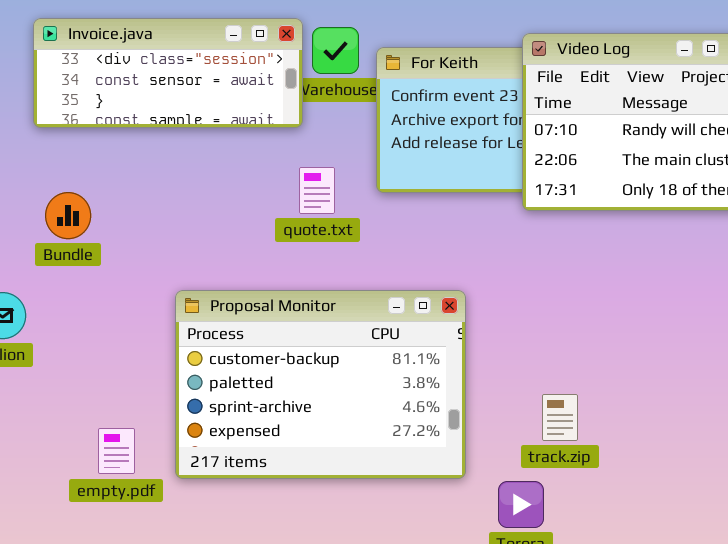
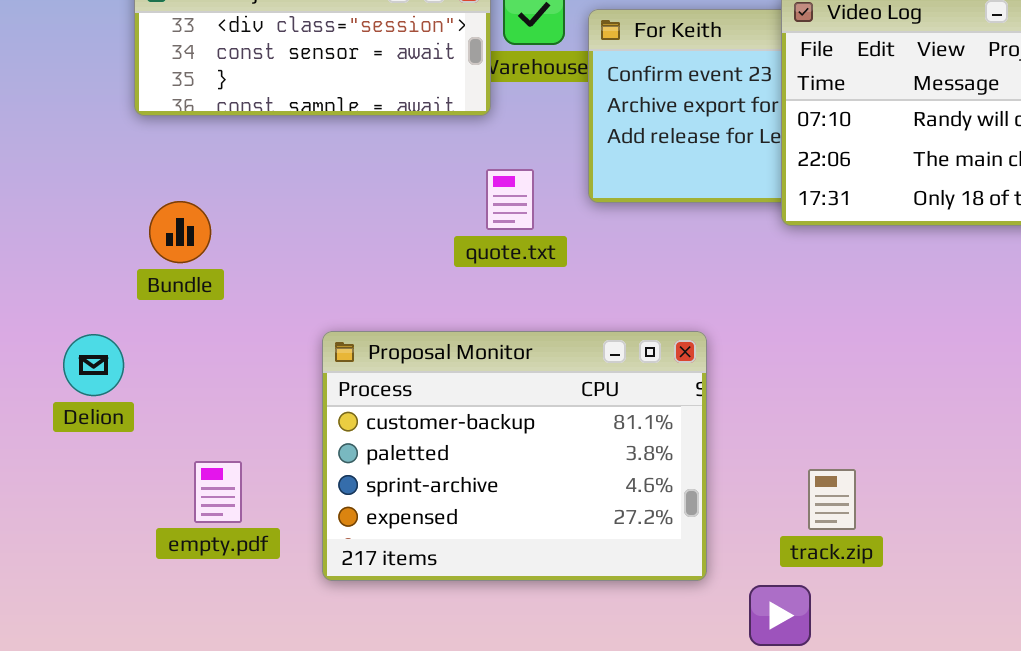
empty.pdf: [98,428,135,474] -> [194,461,242,523], moved

